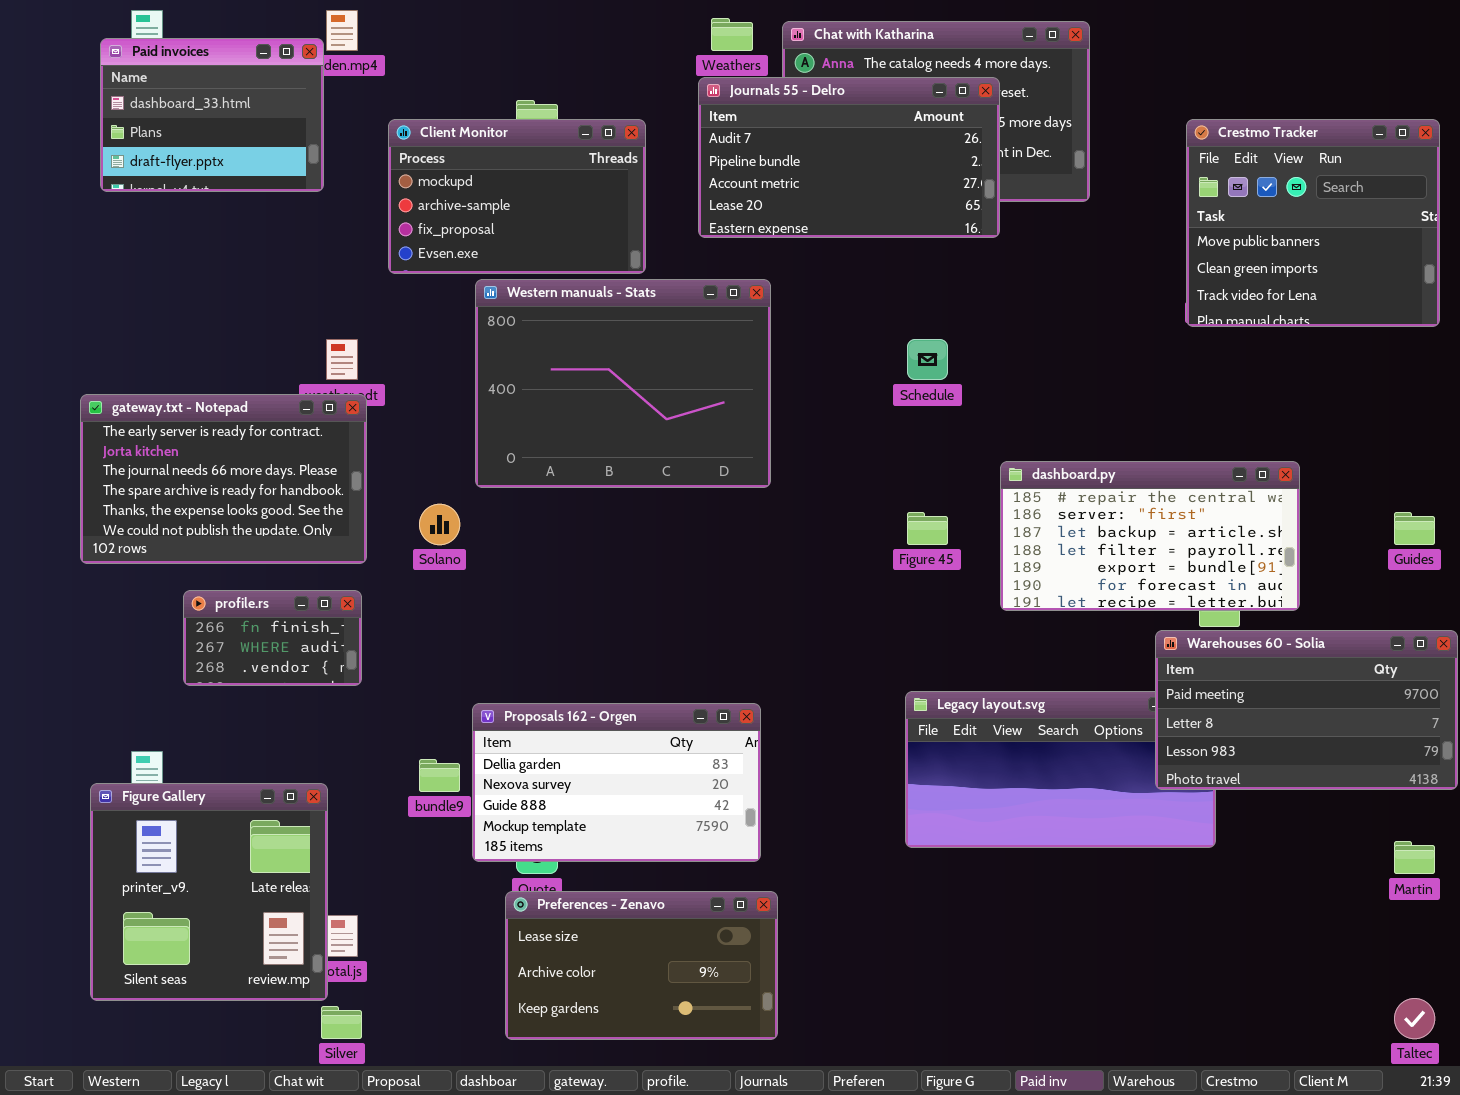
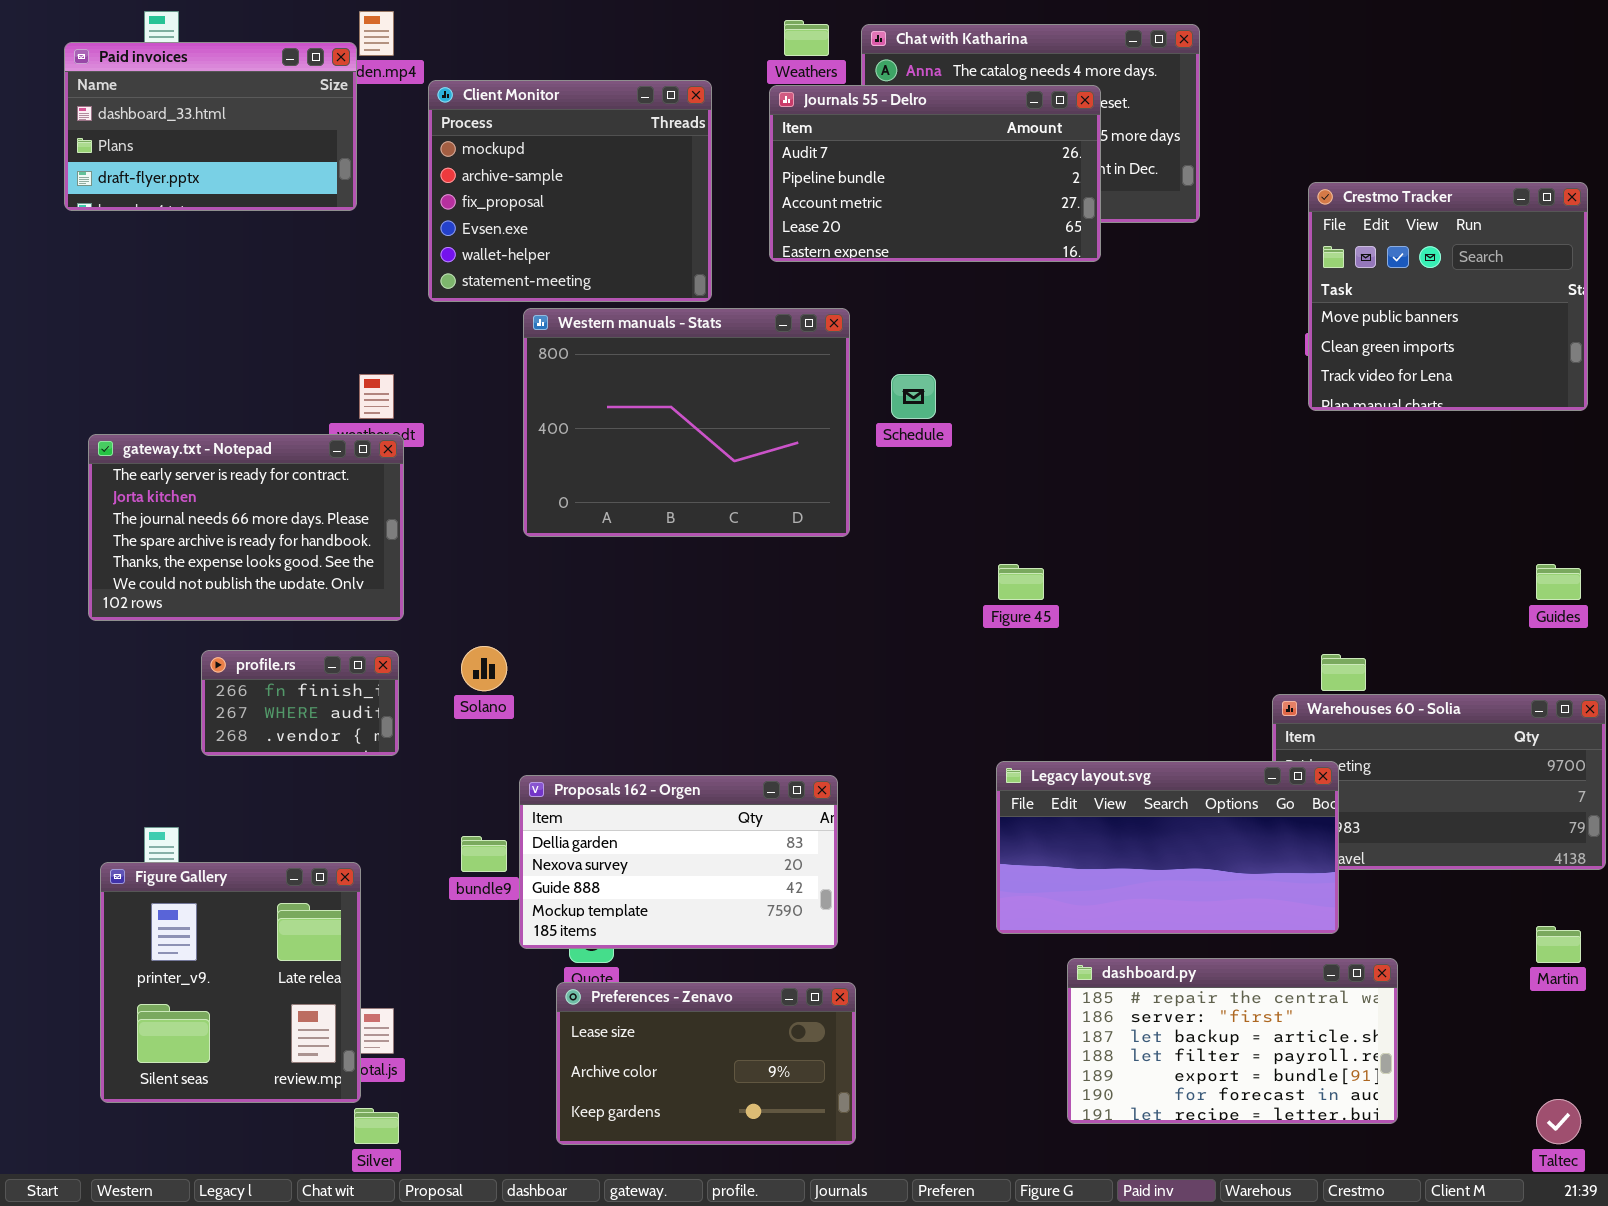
Paid invoices: [100,38,324,192] -> [64,42,357,211], resized
Client Monitor: [388,119,646,274] -> [428,80,712,302], resized
Crestmo Tracker: [1186,119,1440,327] -> [1308,182,1588,411], moved
Schedule: [907,339,948,380] -> [891,374,936,419], moved
dashboard.py: [1000,461,1300,611] -> [1067,958,1398,1124], moved
Solano: [419,504,460,545] -> [461,646,507,691], moved
Legacy layout.svg: [905,691,1216,848] -> [996,761,1339,934], raised

